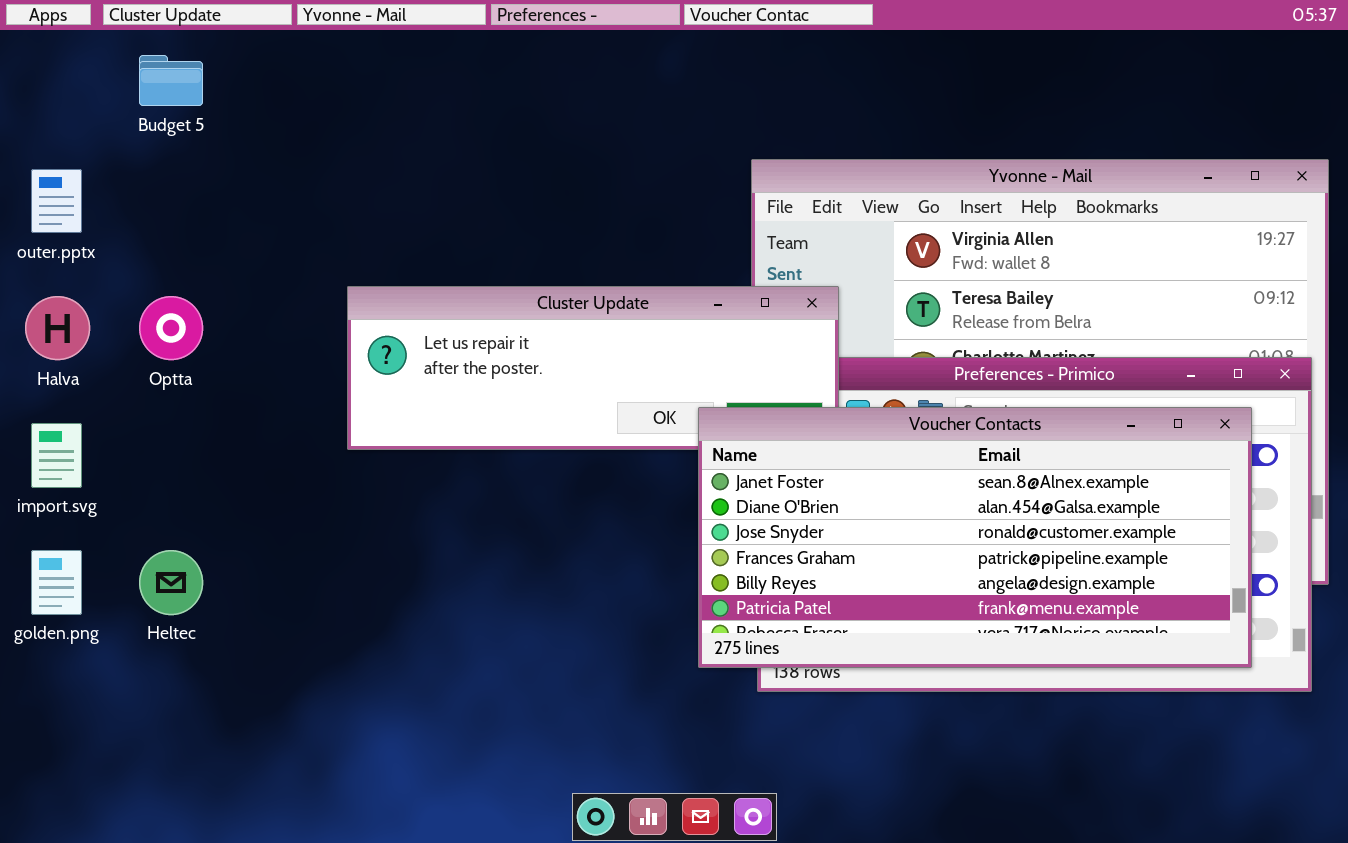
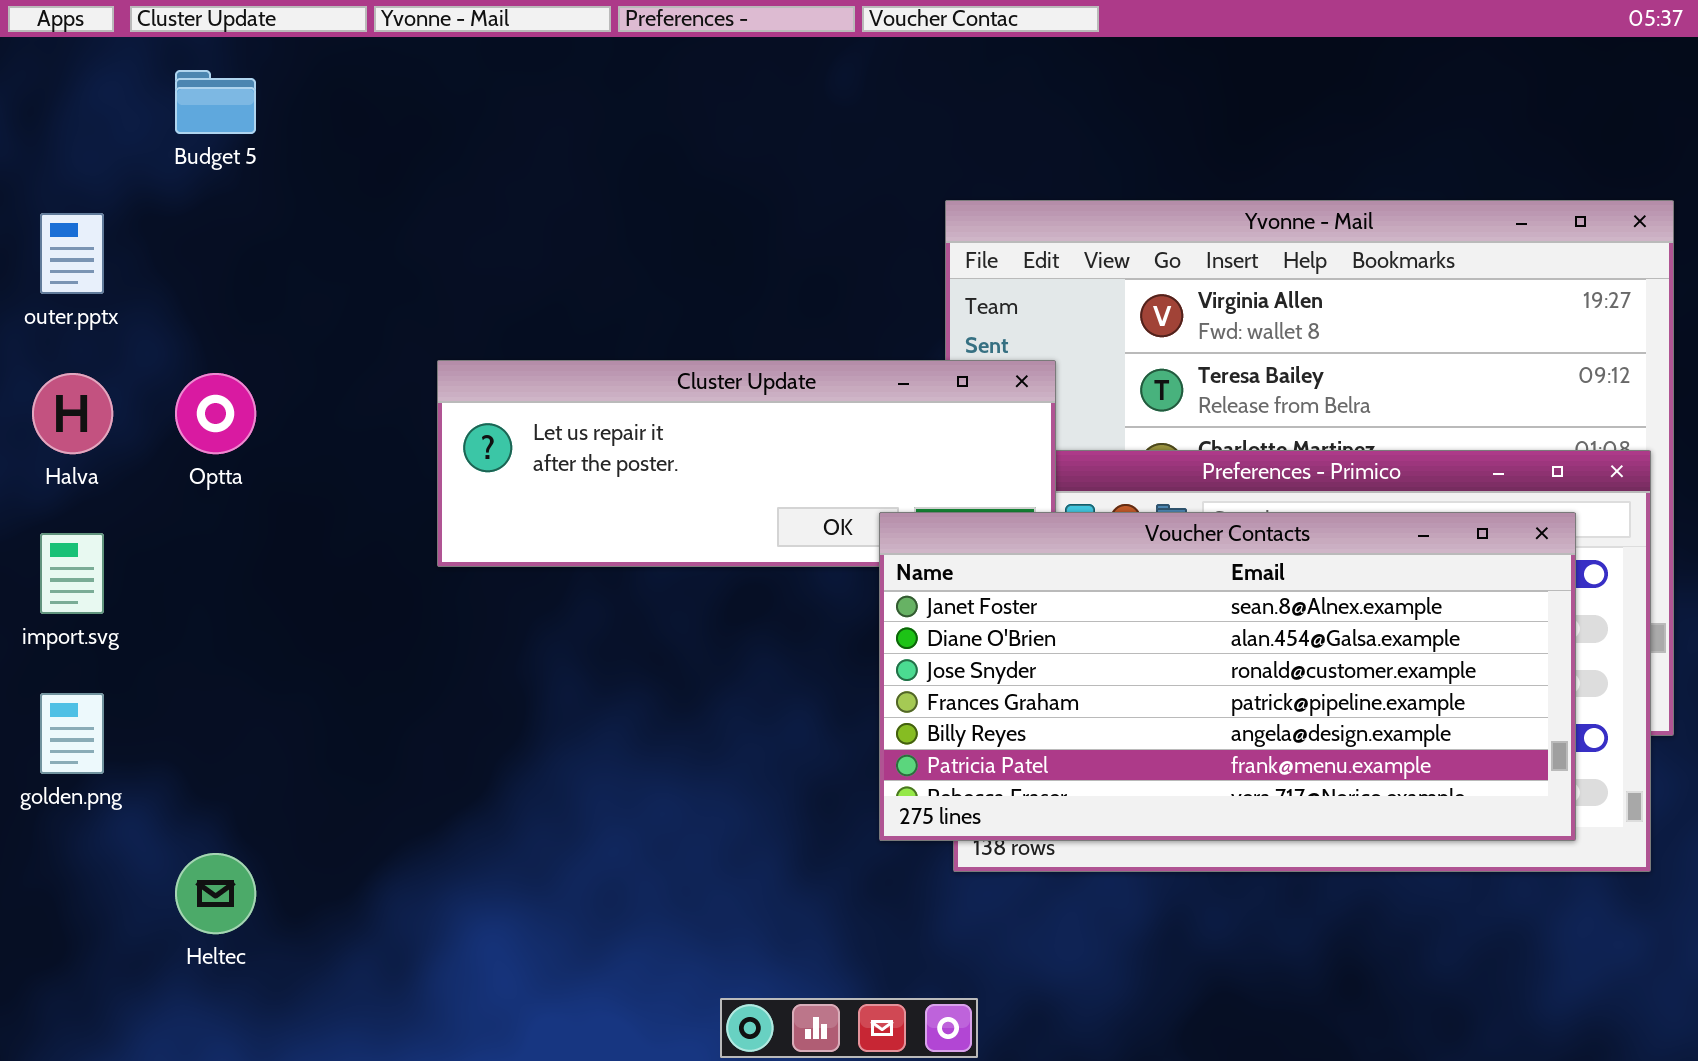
Heltec: [139,550,203,615] -> [175,853,256,934], moved

